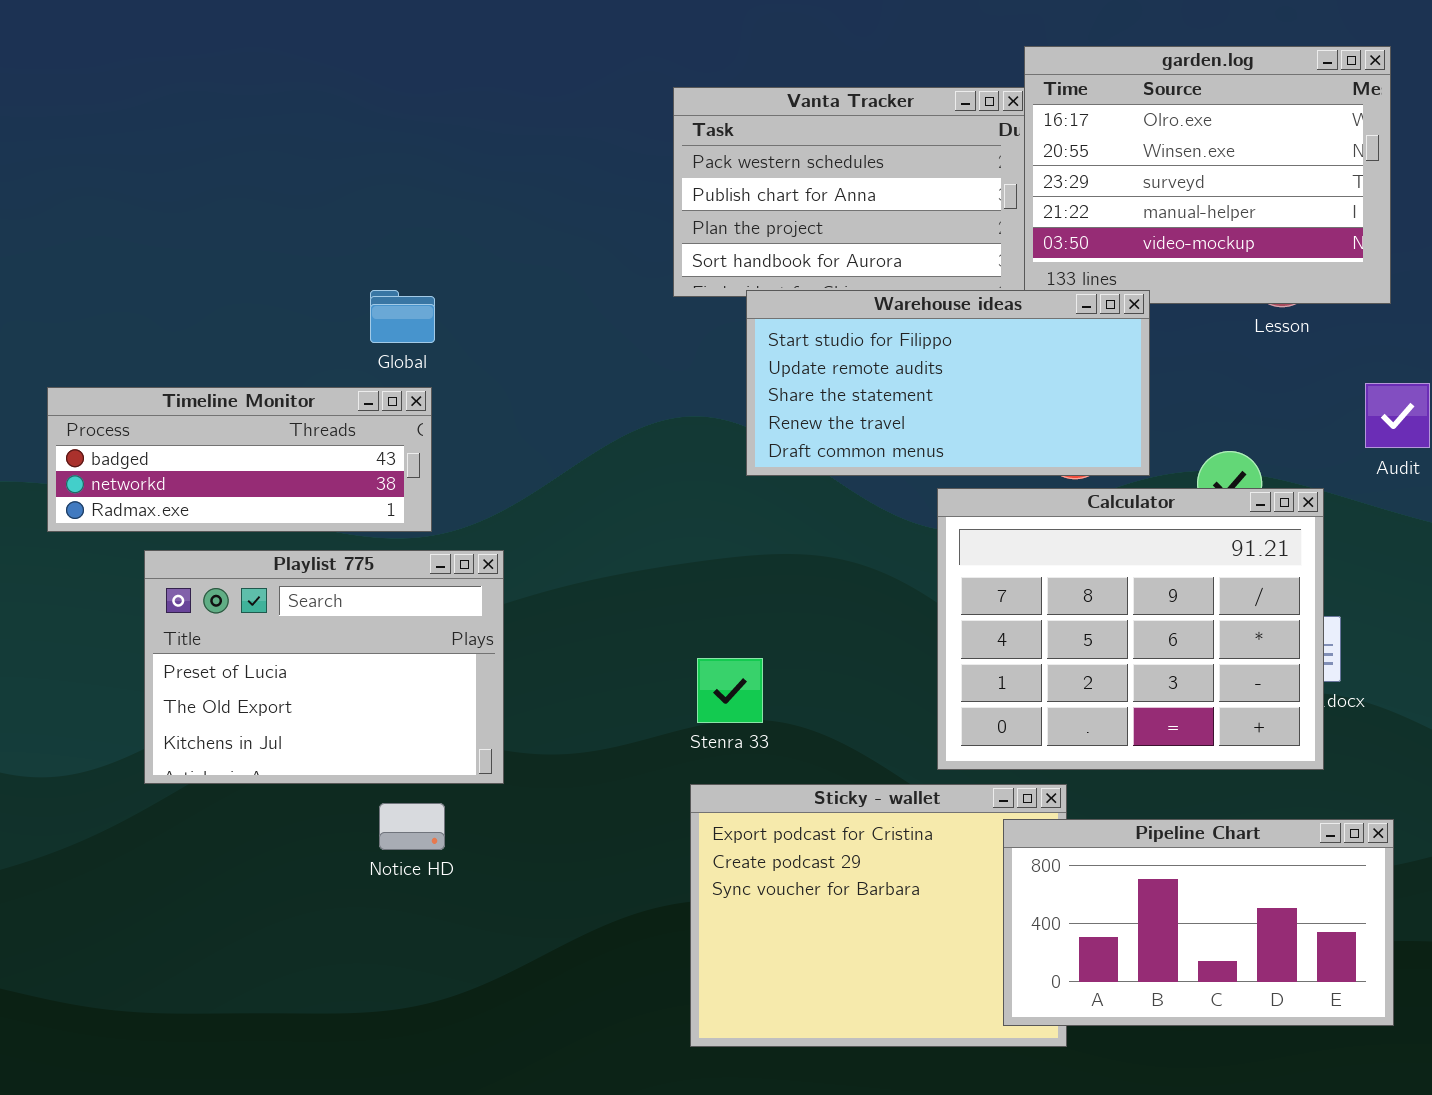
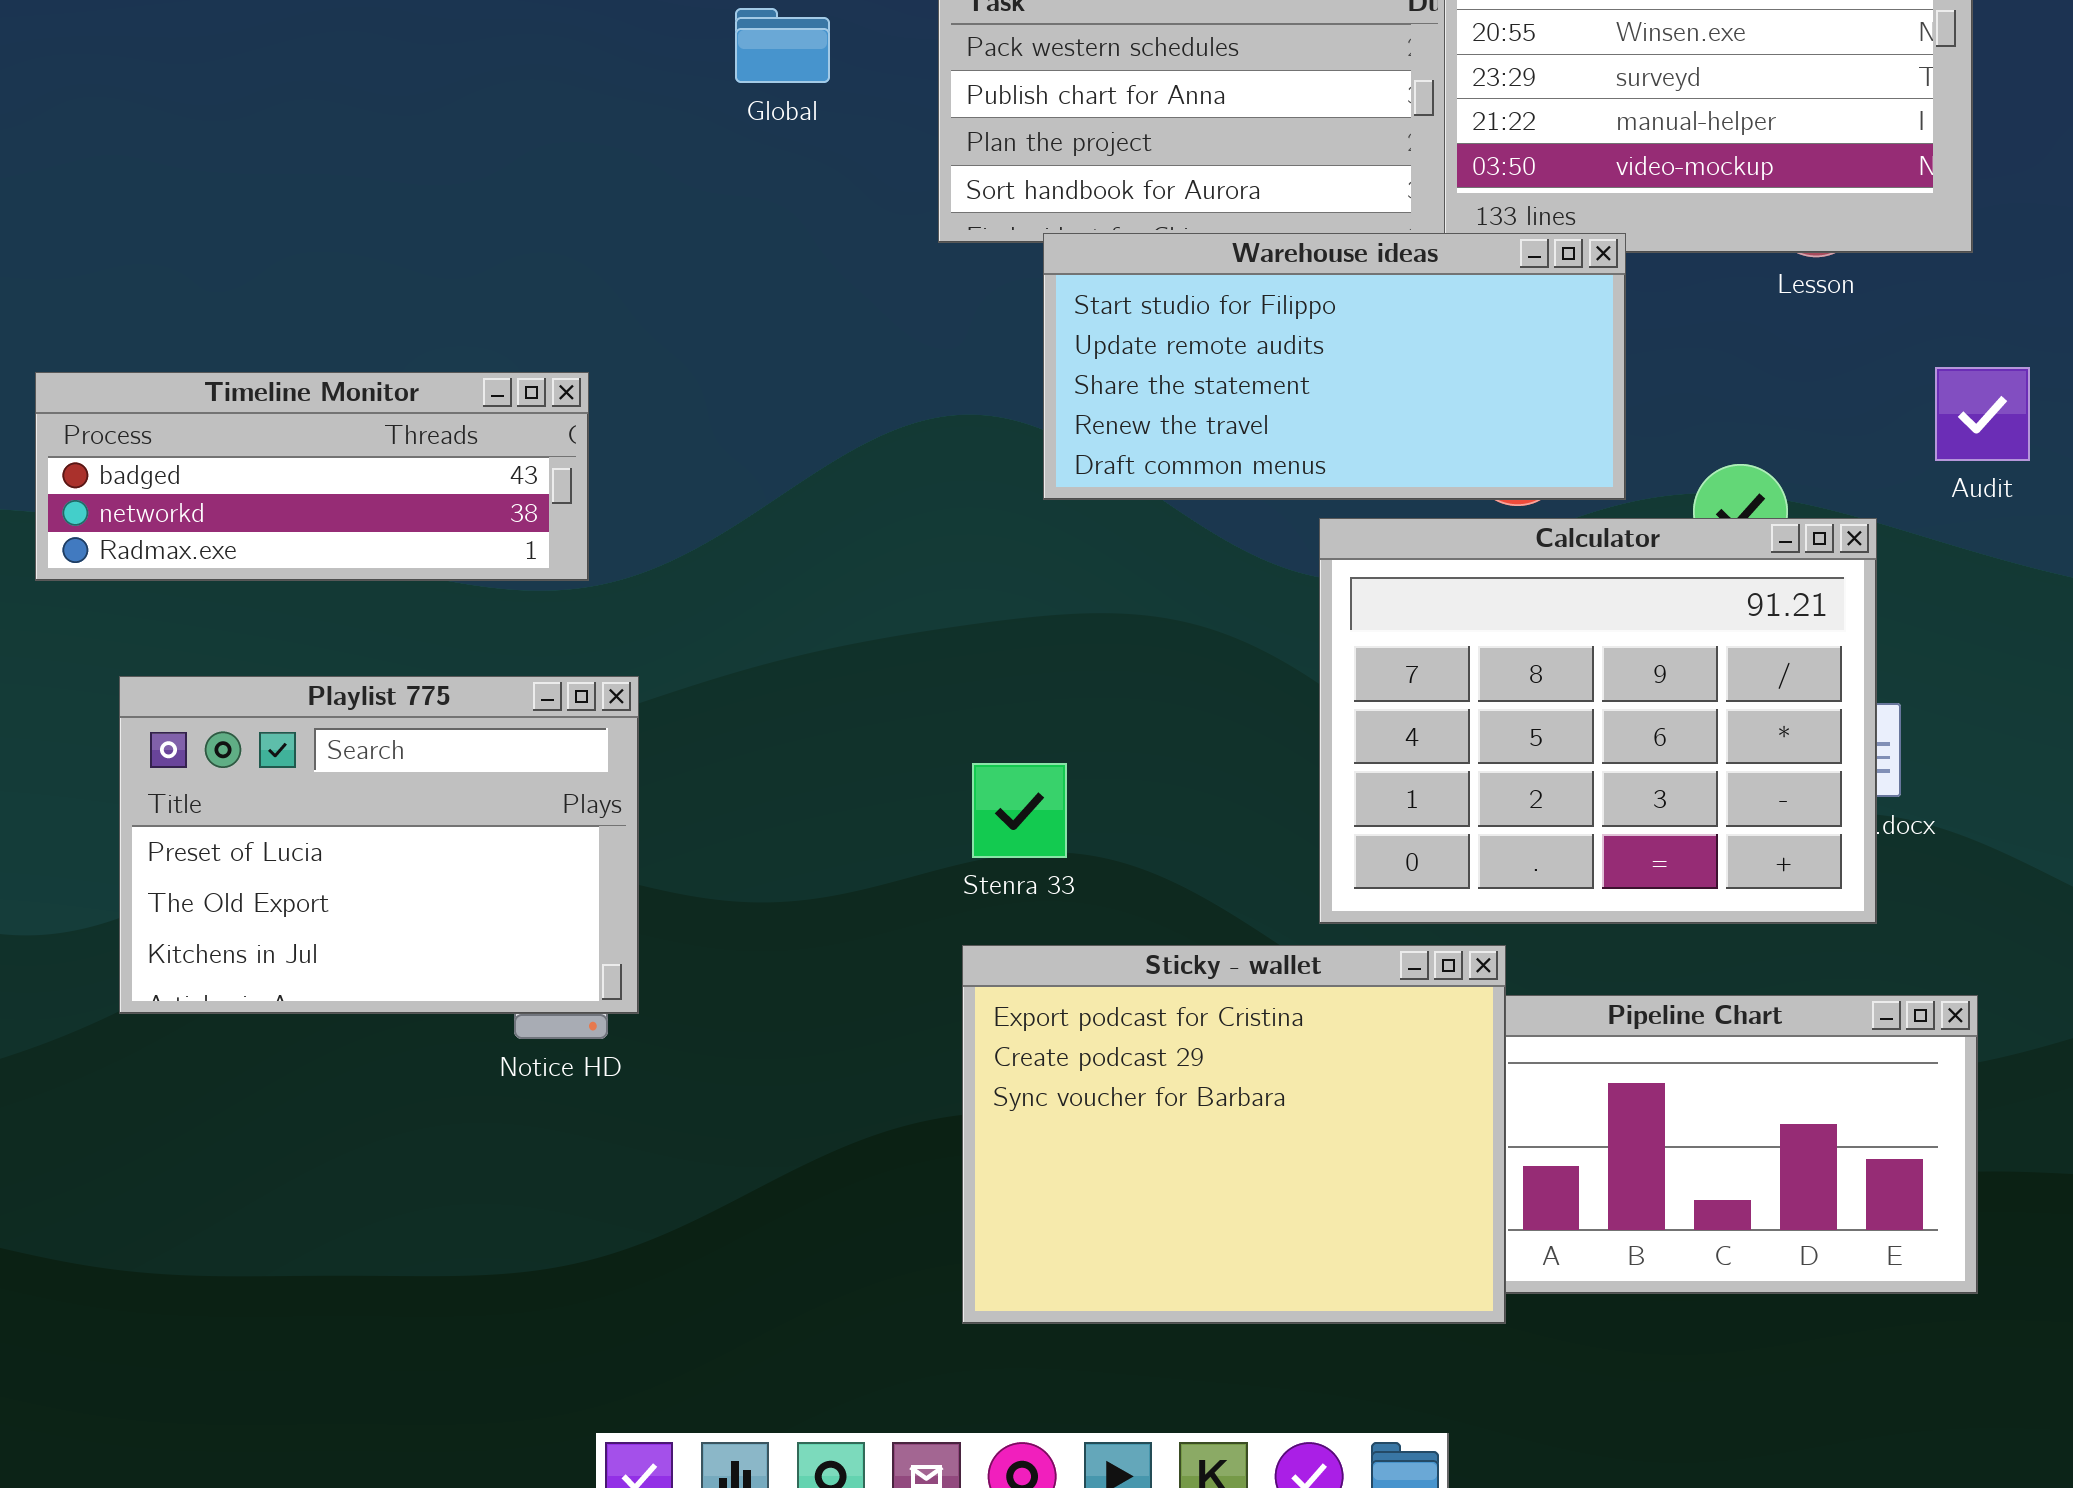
Global: [370,290,435,343] -> [735,8,830,83], moved
Playlist 775: [144,550,504,784] -> [119,676,639,1014], moved
Sticky - wallet: [690,784,1067,1047] -> [962,945,1506,1324], raised

